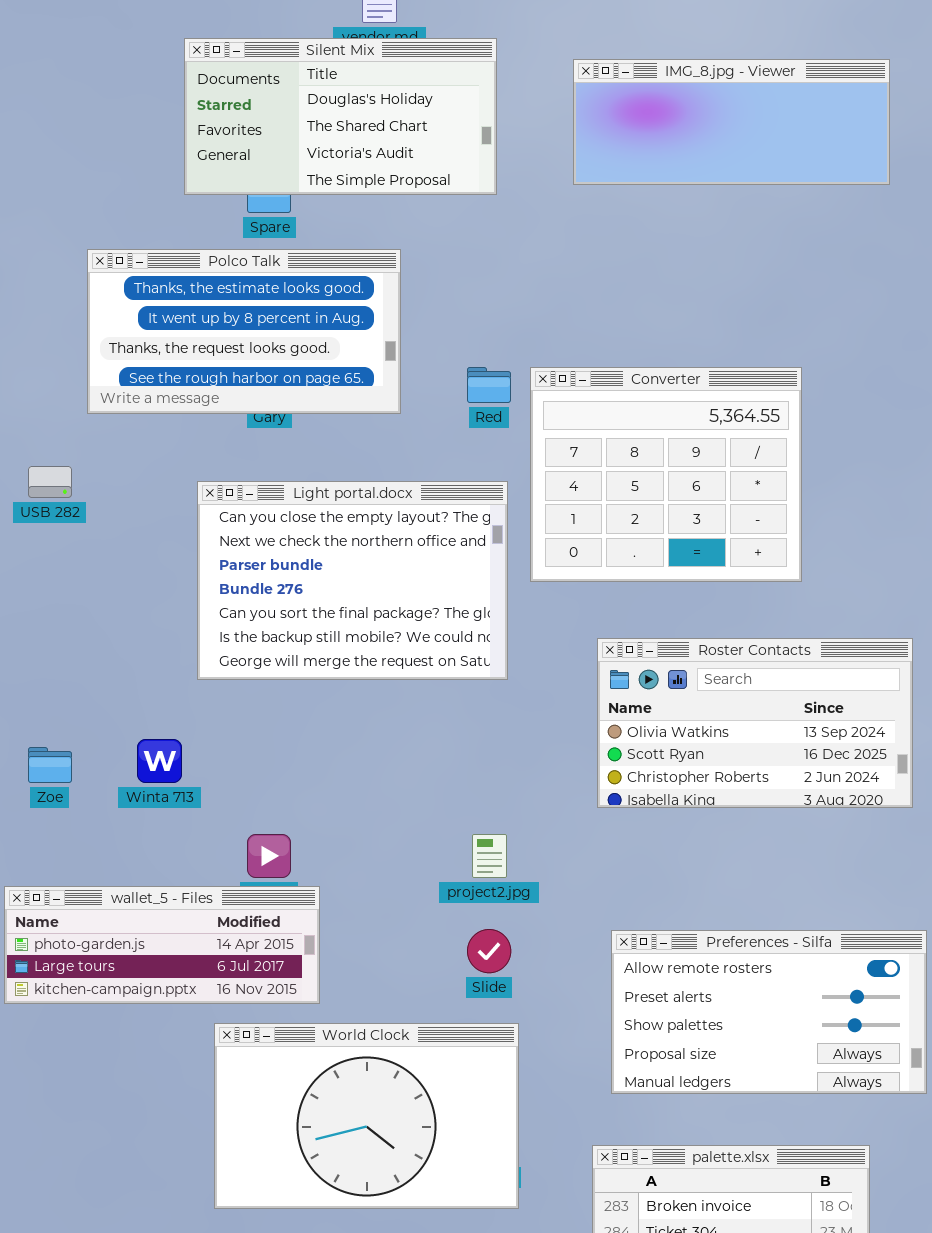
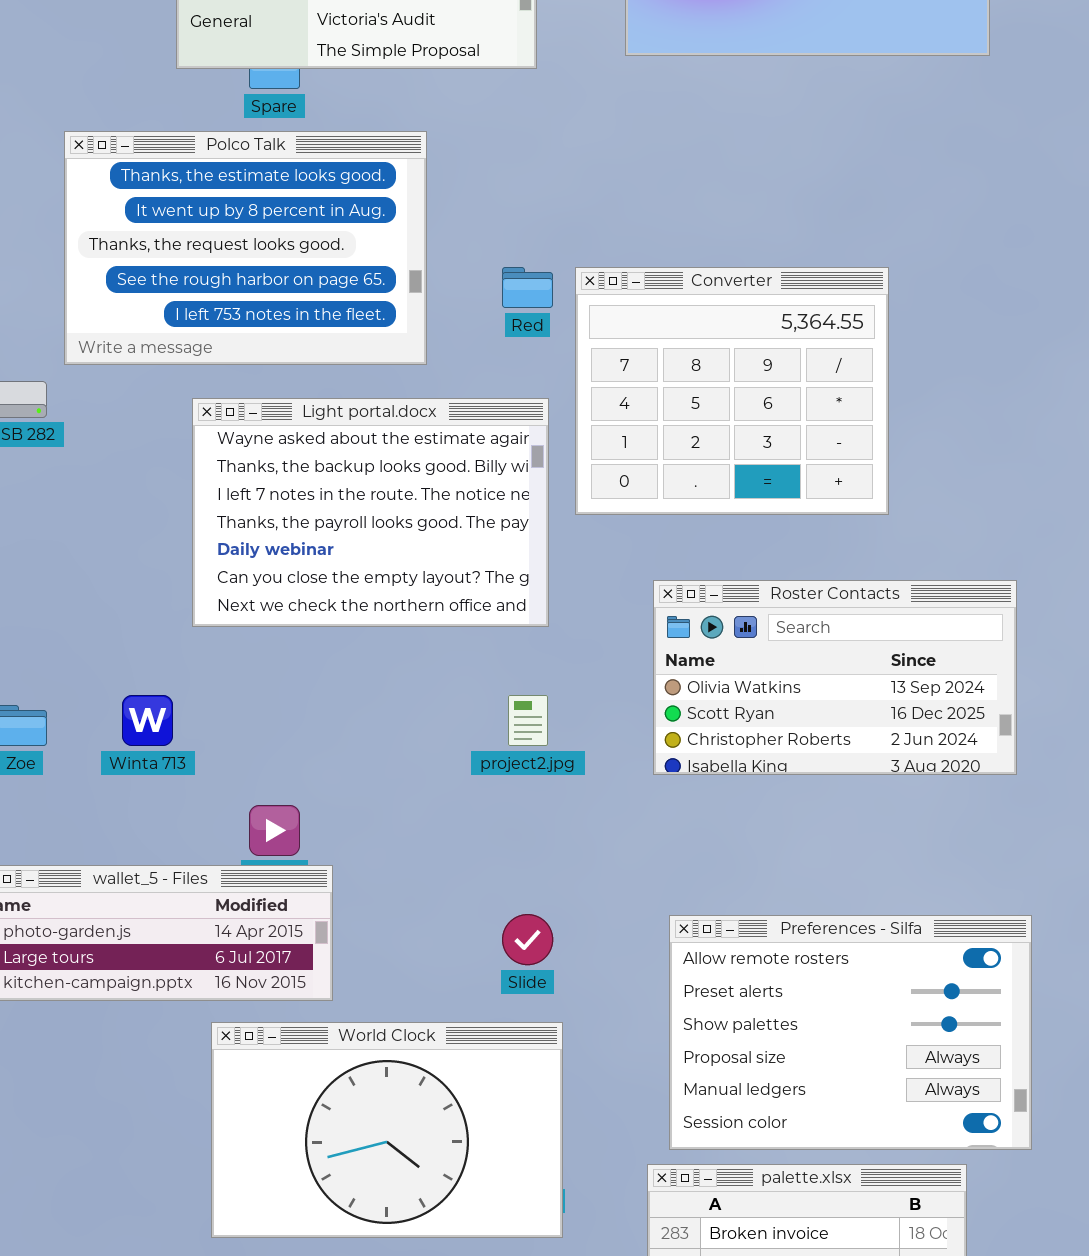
Polco Talk: [87,249,401,414] -> [64,131,427,365], resized
Light portal.docx: [197,481,508,680] -> [192,398,549,627], scrolled up 5 rows
project2.jpg: [472,834,507,878] -> [508,695,548,746], moved
Preferences - Silfa: [611,930,927,1094] -> [669,915,1032,1150], resized

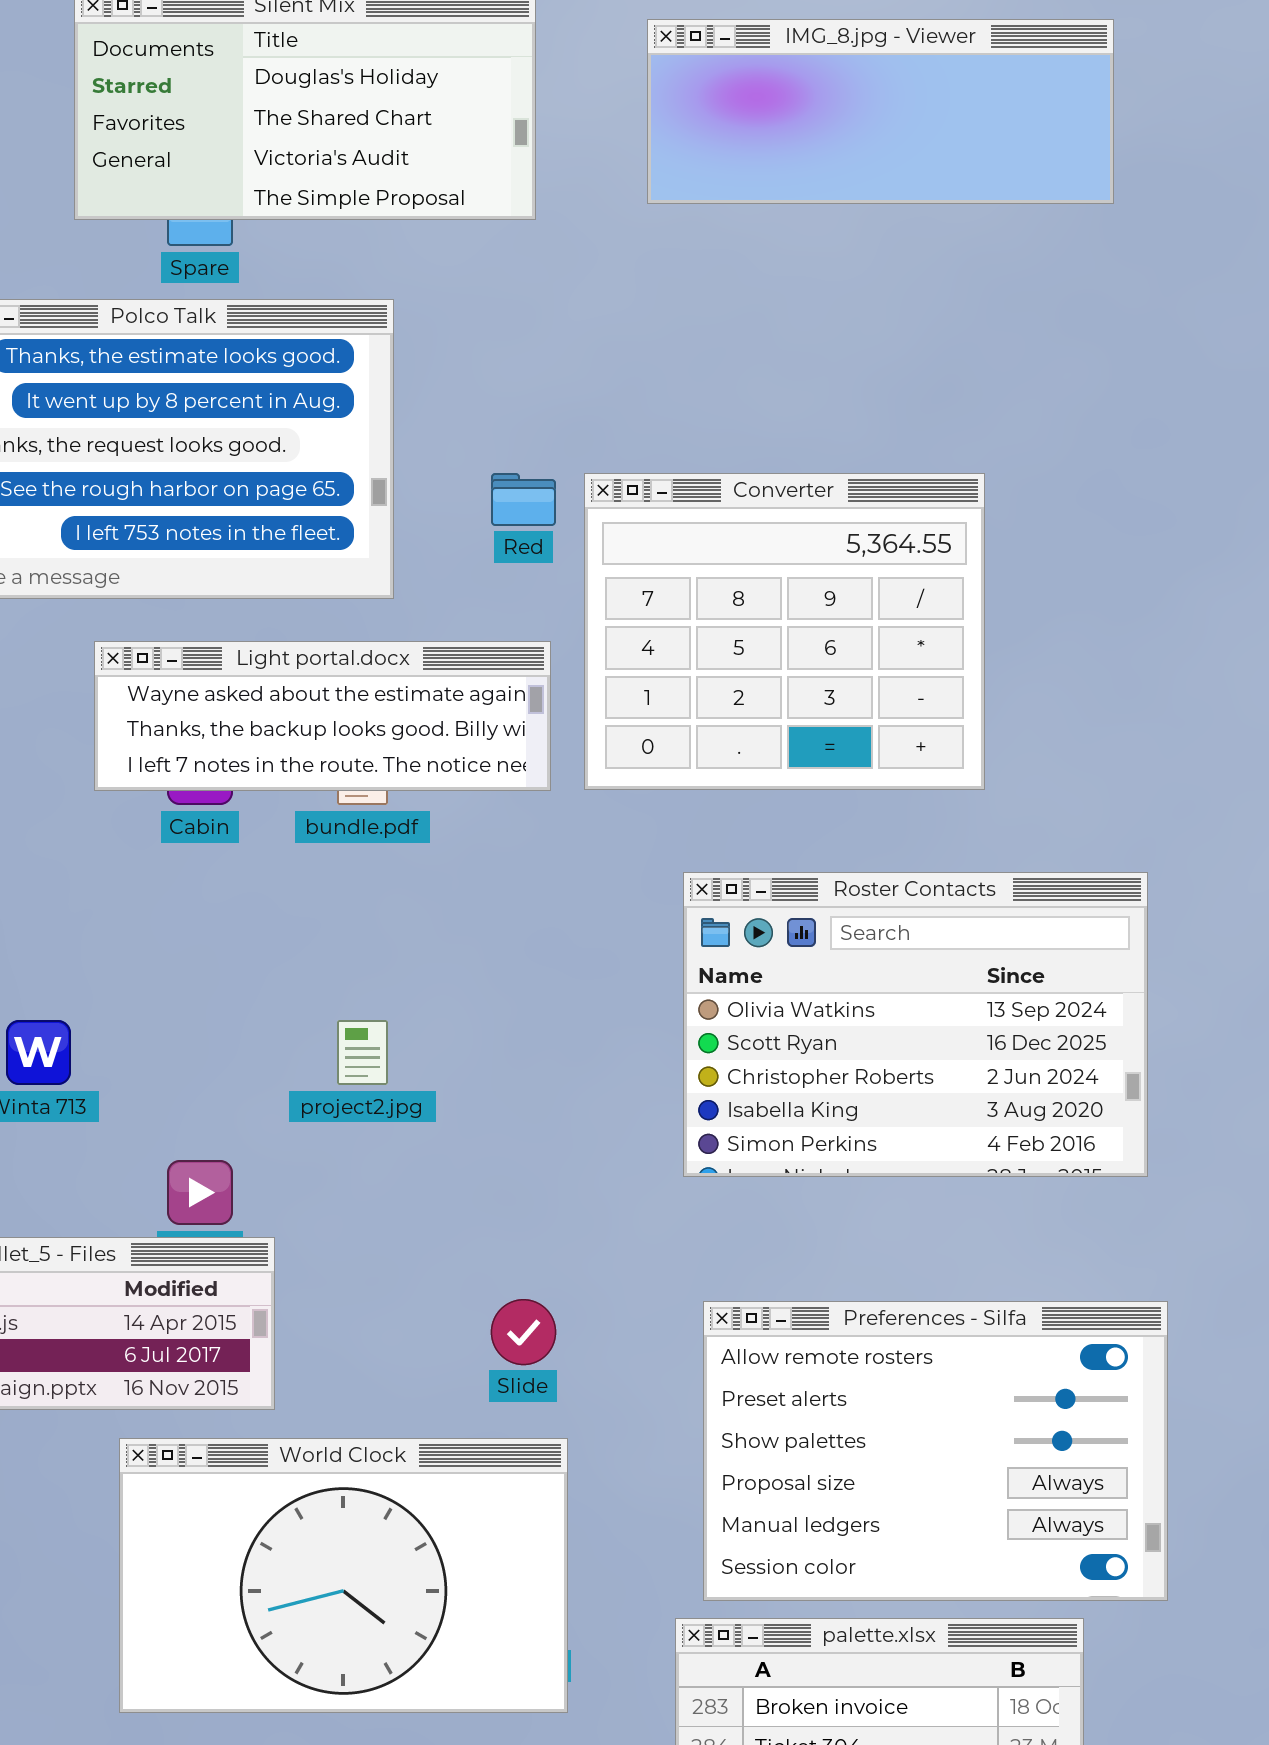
Light portal.docx: [192,398,549,627] -> [94,641,551,791], resized
Roster Contacts: [653,580,1017,775] -> [683,872,1148,1177], resized
project2.jpg: [508,695,548,746] -> [337,1020,388,1085], moved

